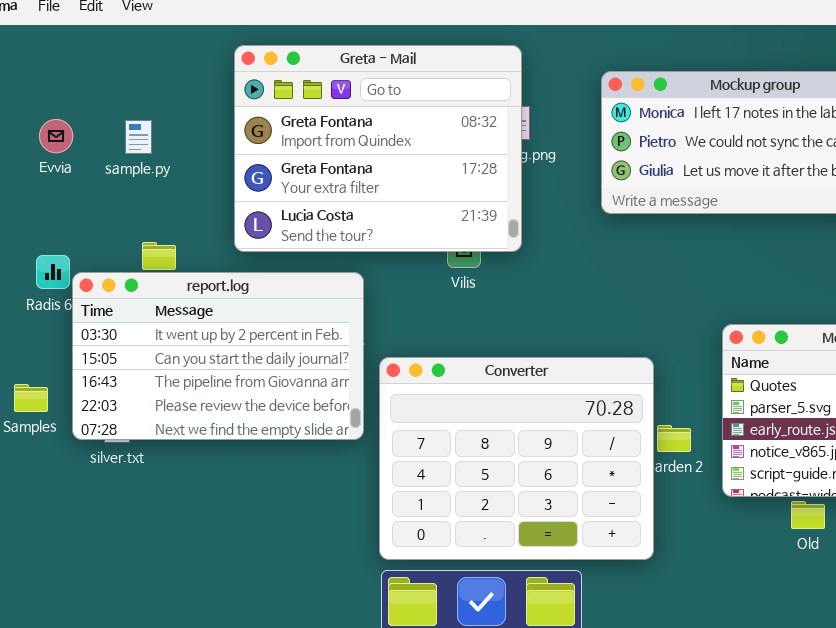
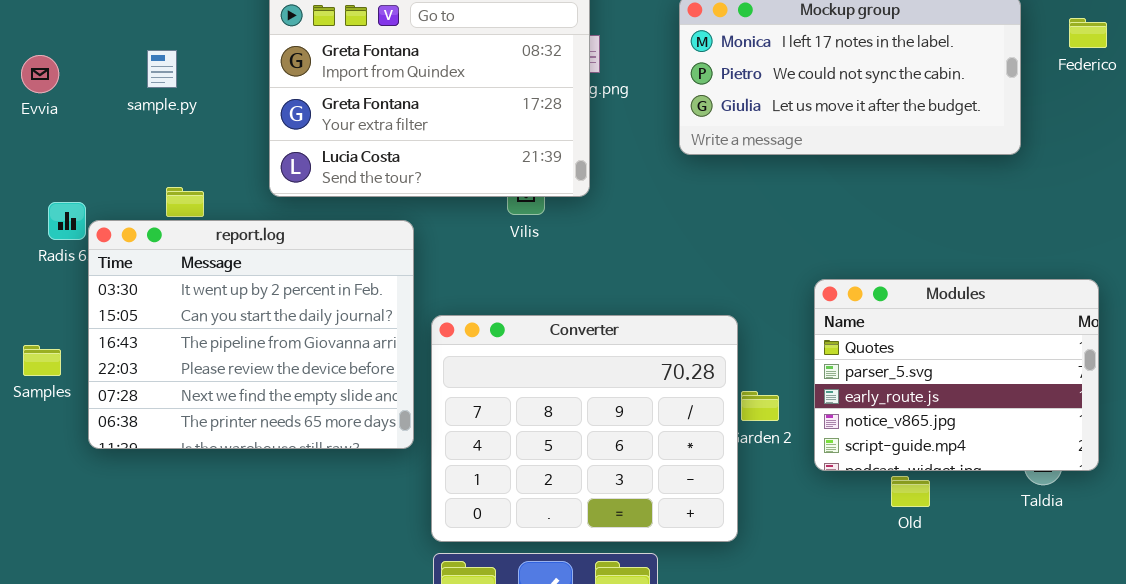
Evvia: [39,119,73,153] -> [21,55,59,93], moved
report.log: [72,272,364,440] -> [88,220,414,449], resized

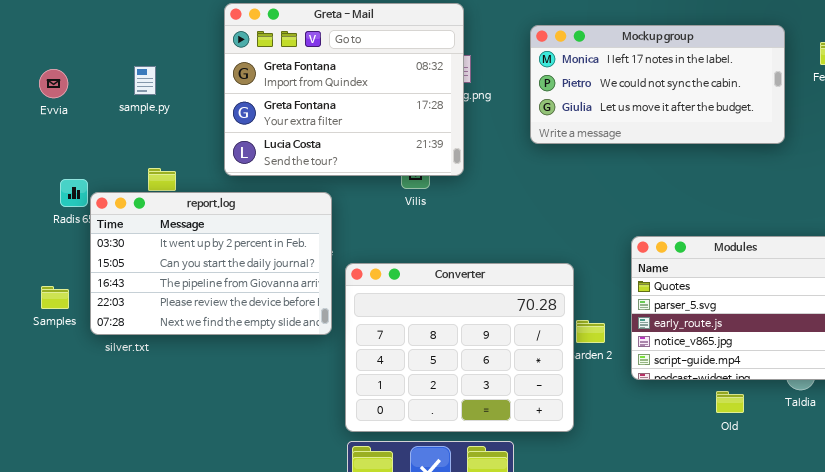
report.log: [88,220,414,449] -> [90,192,332,335], resized
Old: [891,476,930,507] -> [716,391,744,413], moved

